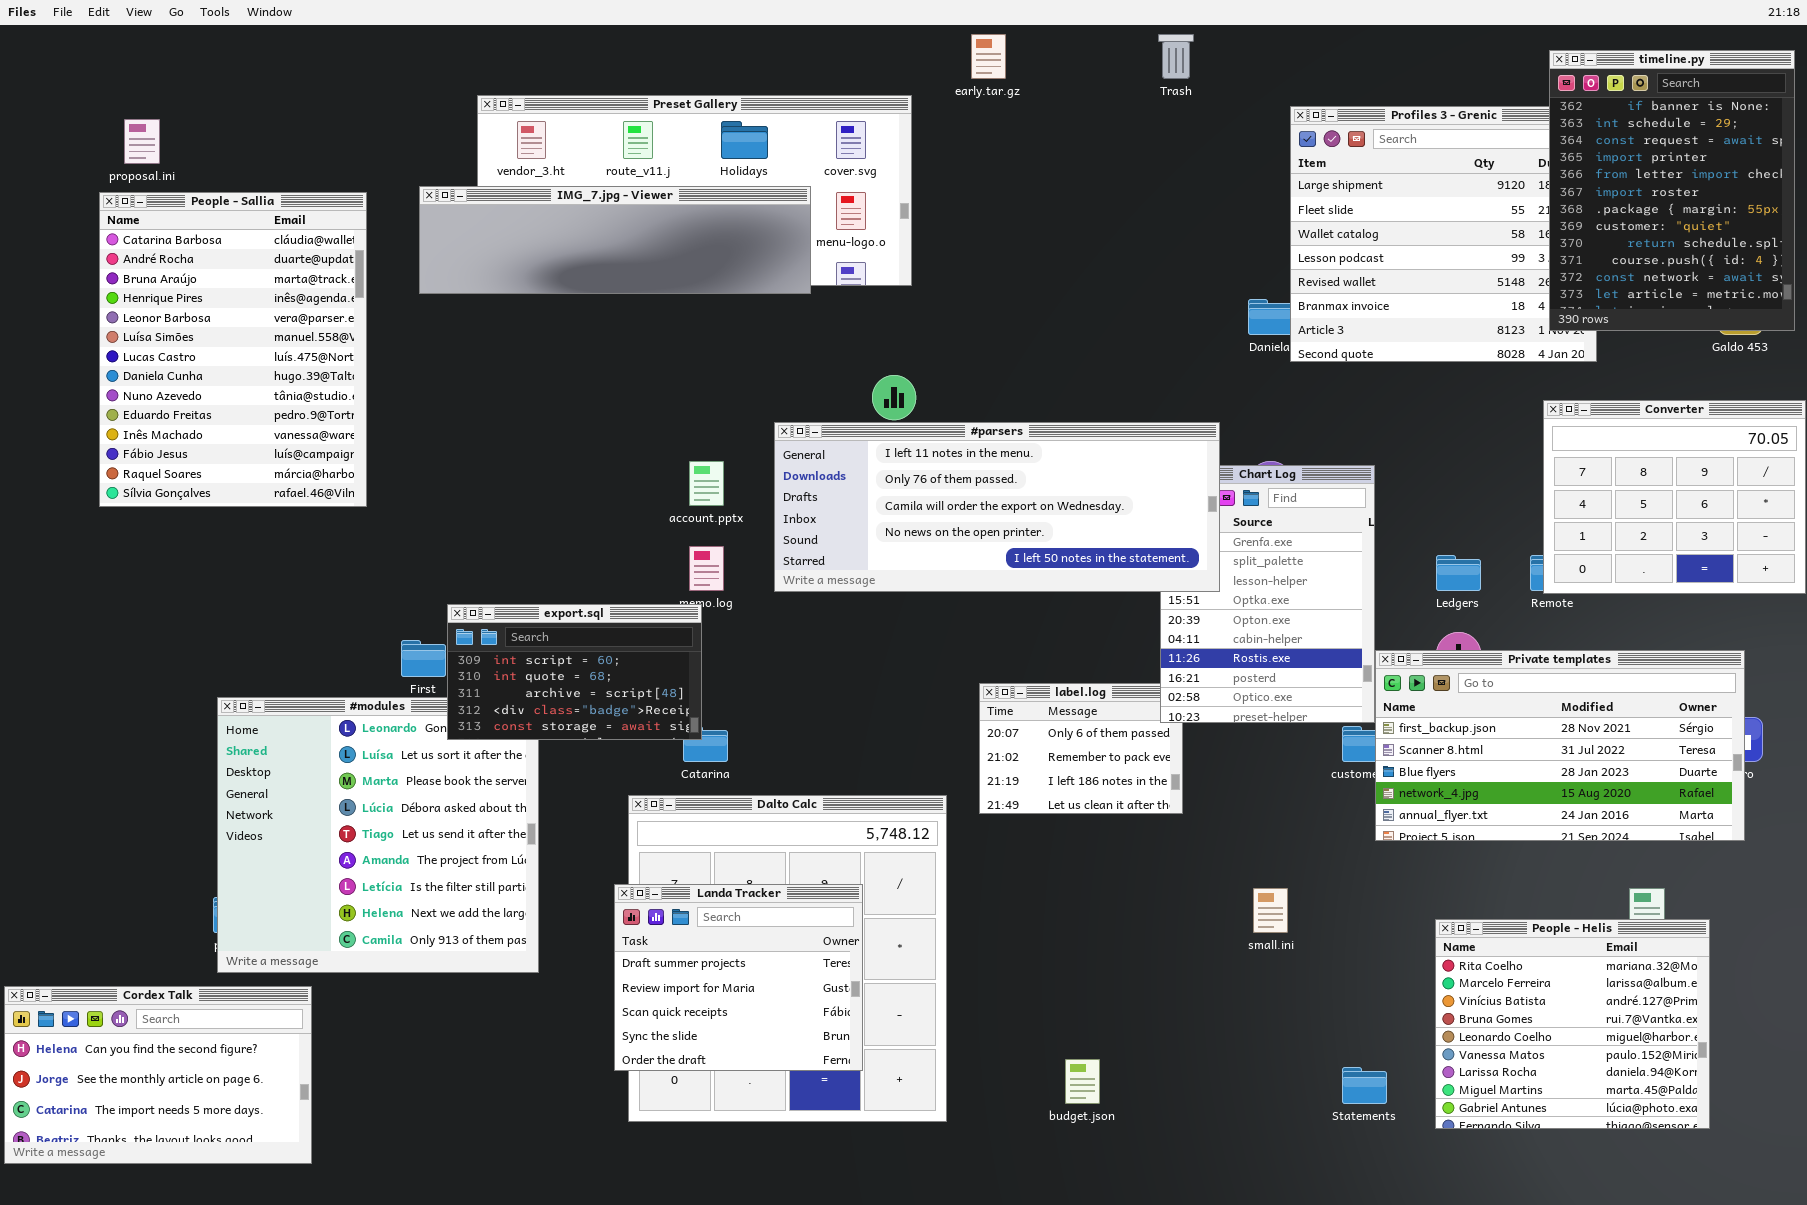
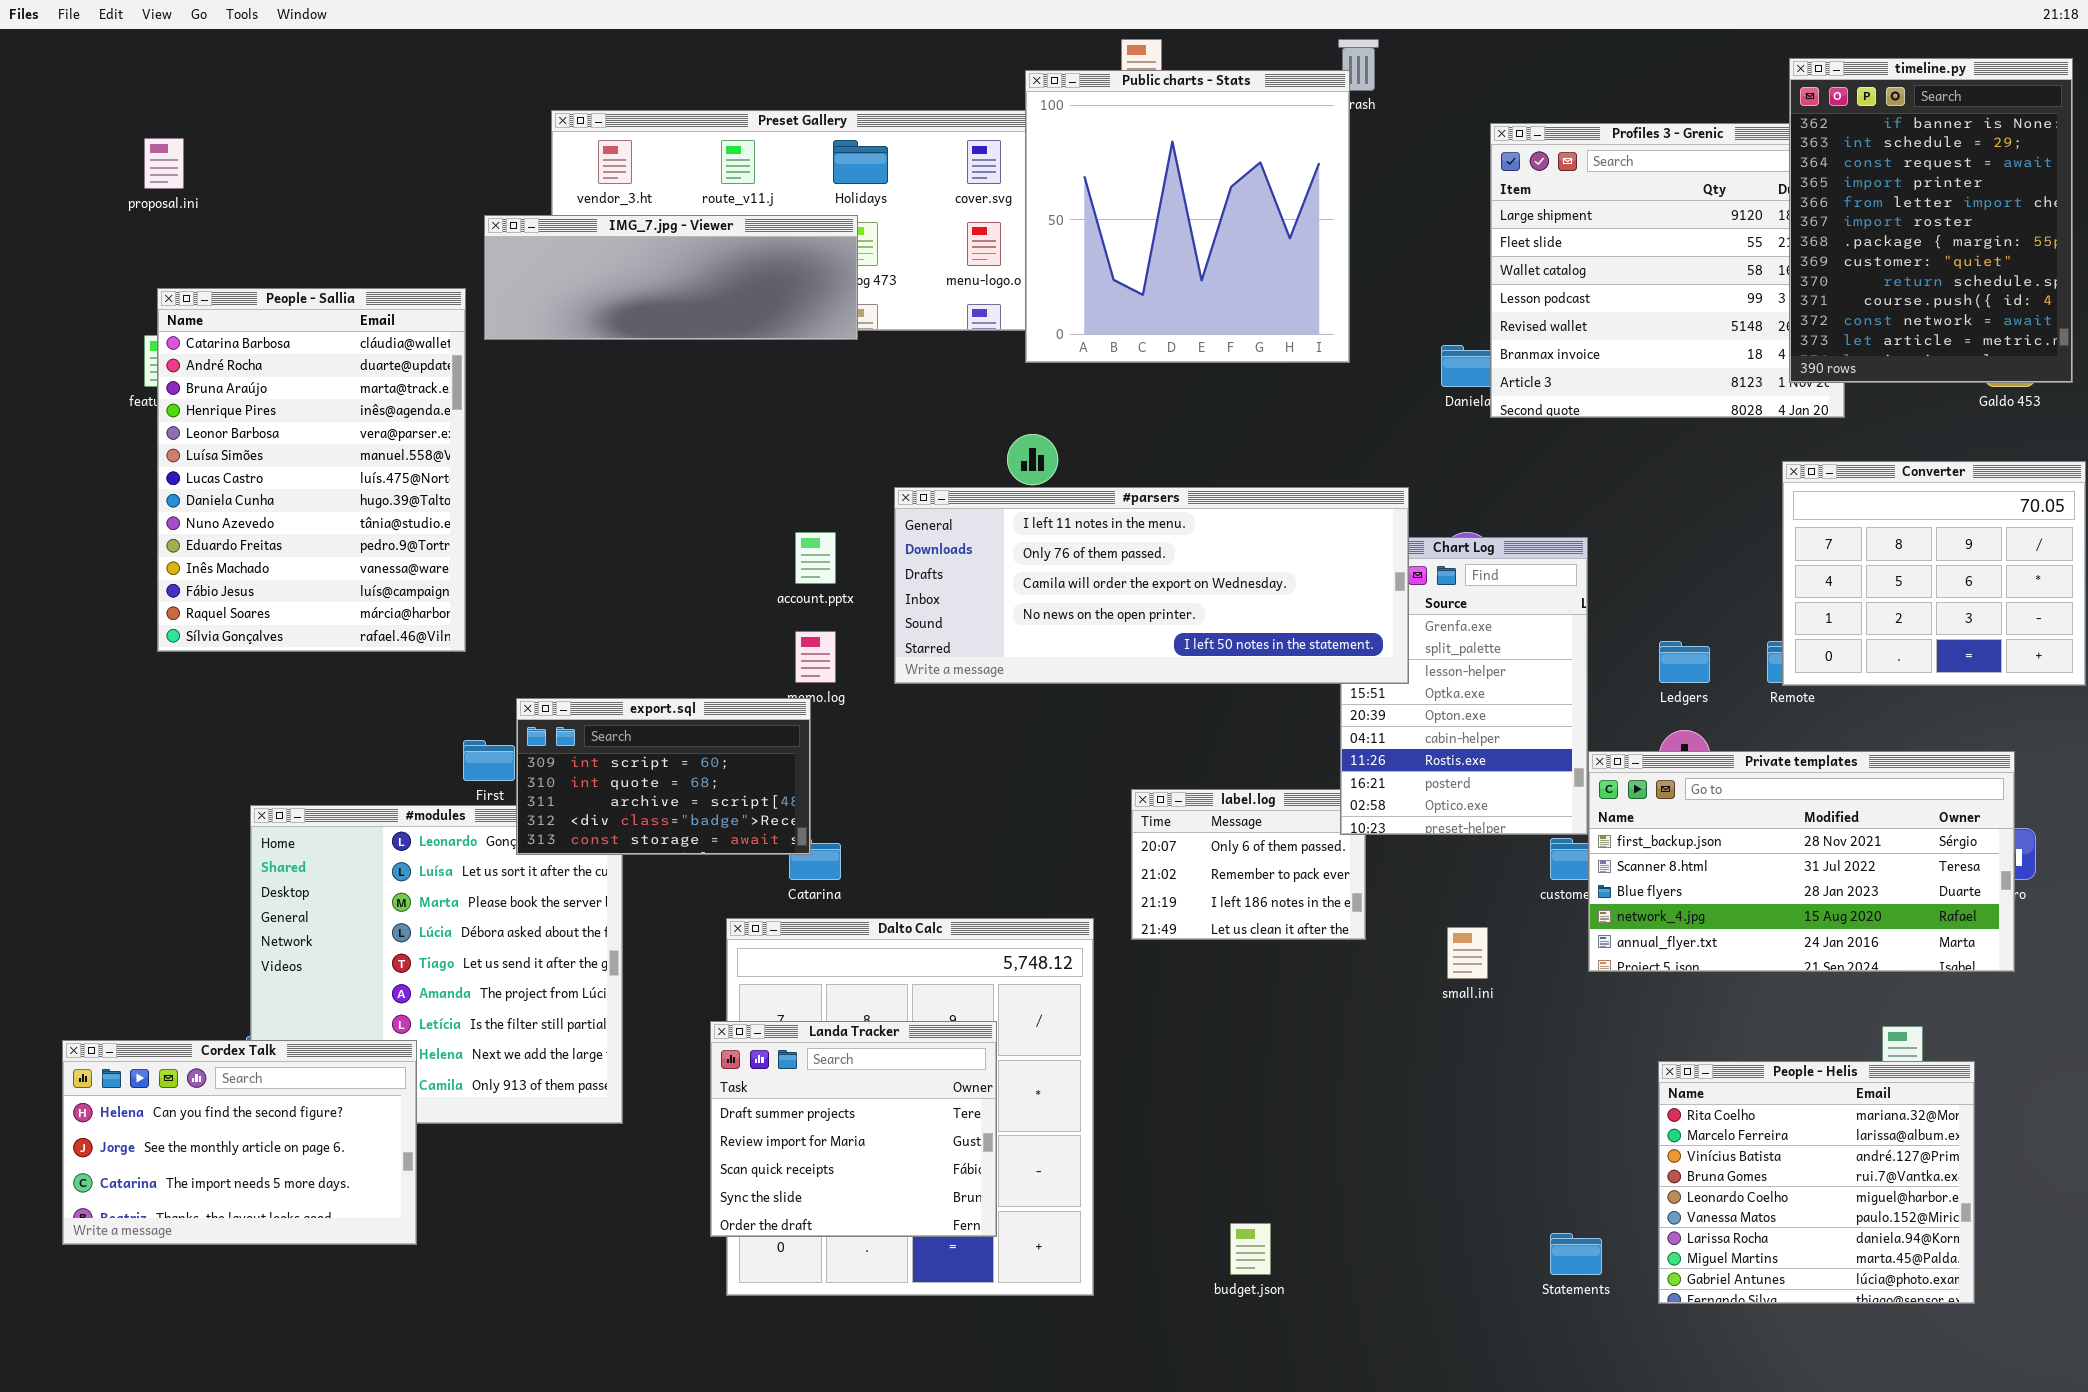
Public charts - Stats: none -> [1025,70,1350,363], opened
IMG_7.jpg - Viewer: [419,186,811,294] -> [484,215,858,340], resized
People - Sallia: [99,192,367,507] -> [157,288,466,652], moved
small.ini: [1253,888,1288,933] -> [1447,927,1488,979], moved
Cordex Talk: [4,986,312,1164] -> [62,1040,417,1245], moved

